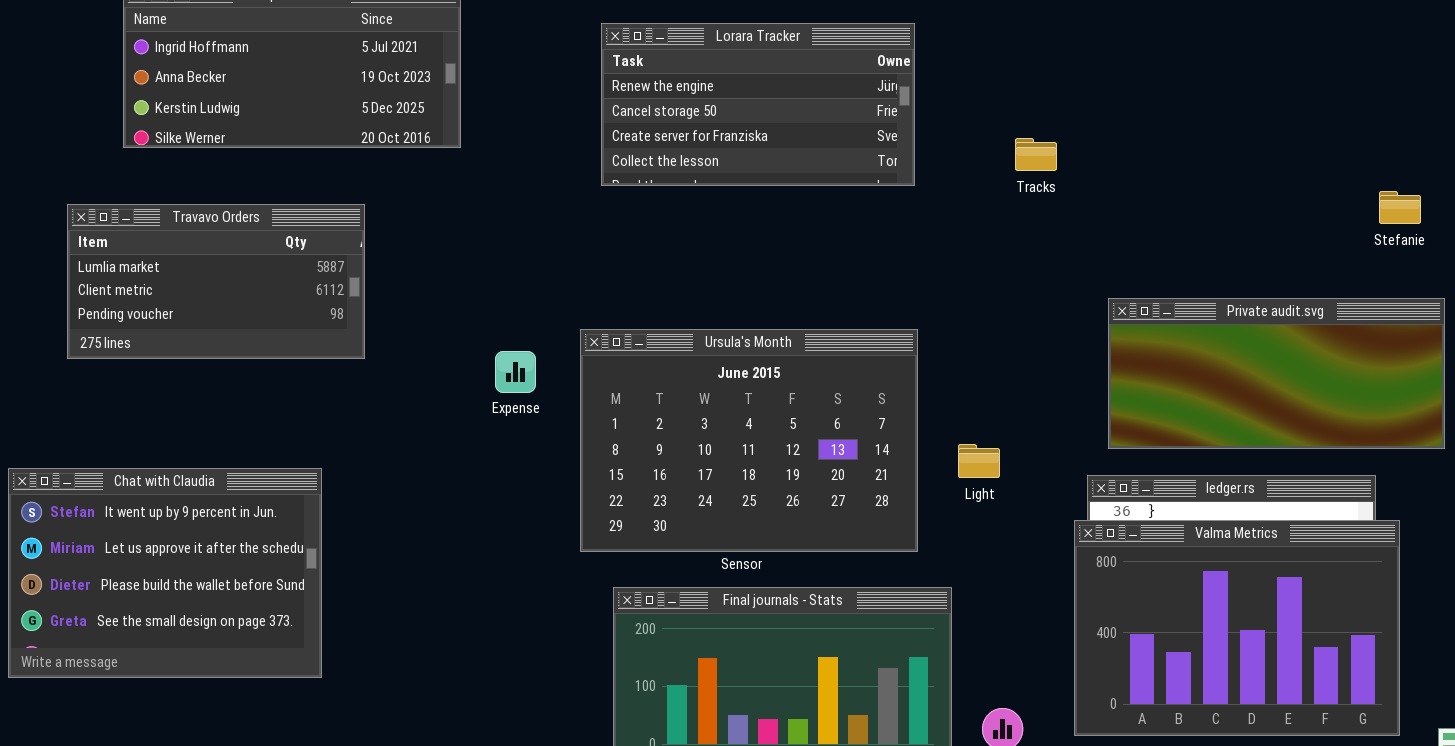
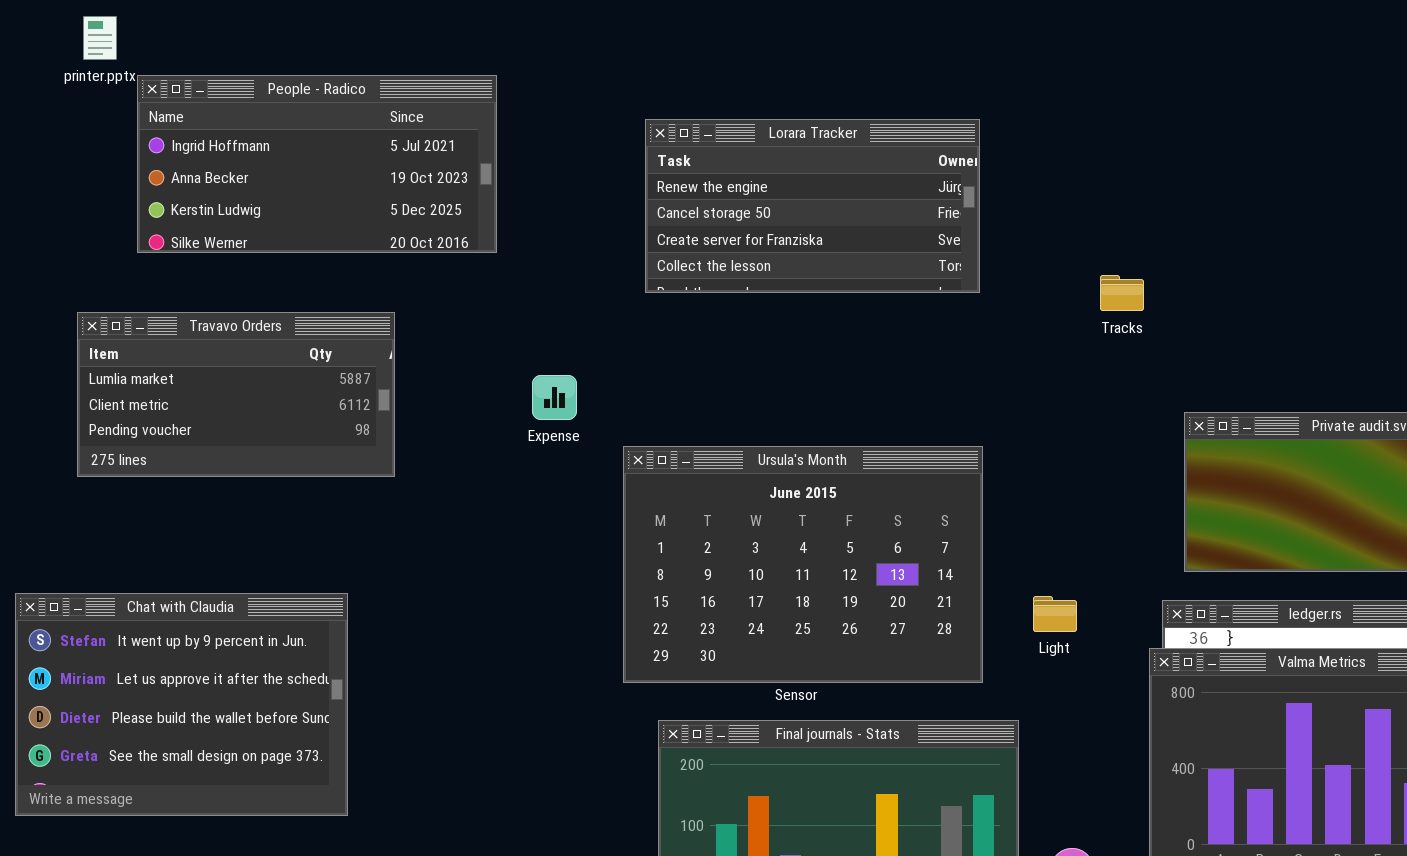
Tracks: [1015,138,1057,171] -> [1100,275,1144,311], moved
Expense: [495,351,536,393] -> [532,375,577,420], moved
Light: [958,444,1000,478] -> [1033,596,1077,632], moved

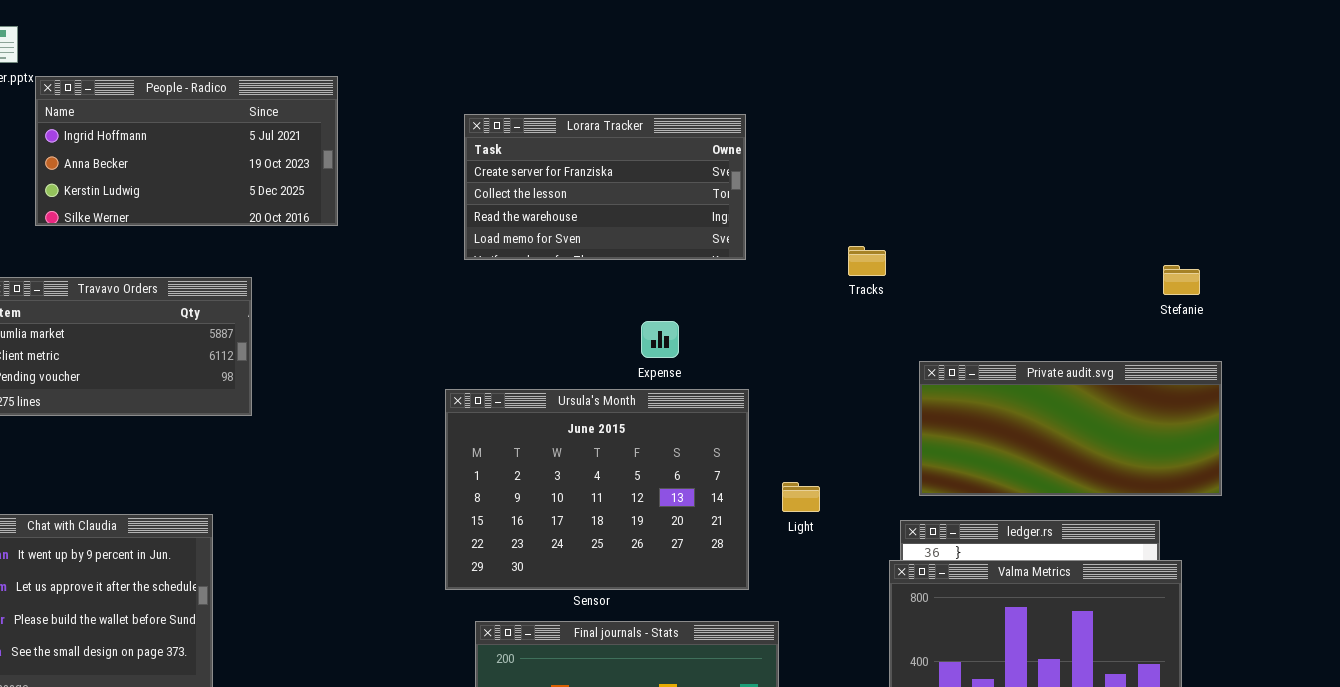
Lorara Tracker: [645,119,980,293] -> [464,114,746,260], scrolled down 2 rows
Expense: [532,375,577,420] -> [641,321,679,358], moved
Light: [1033,596,1077,632] -> [782,482,820,512], moved

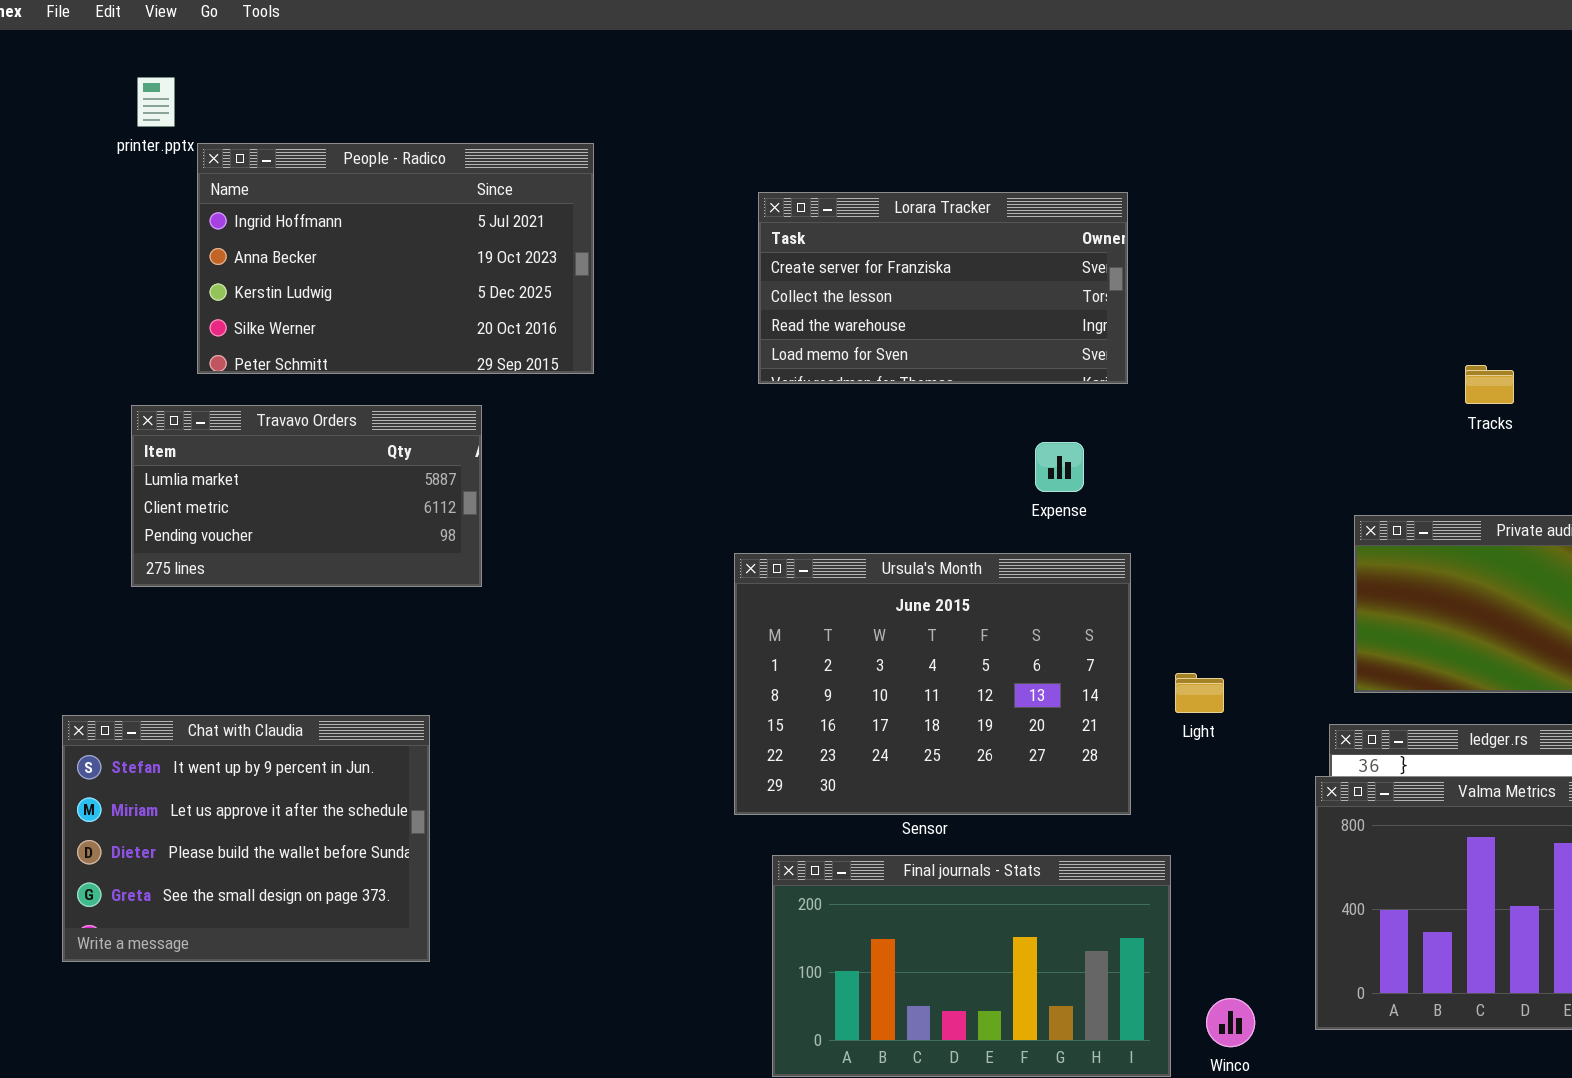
People - Radico: [35,76,338,226] -> [197,143,594,374], resized
Tracks: [848,246,886,276] -> [1465,365,1514,404], moved
Expense: [641,321,679,358] -> [1035,442,1084,492], moved

